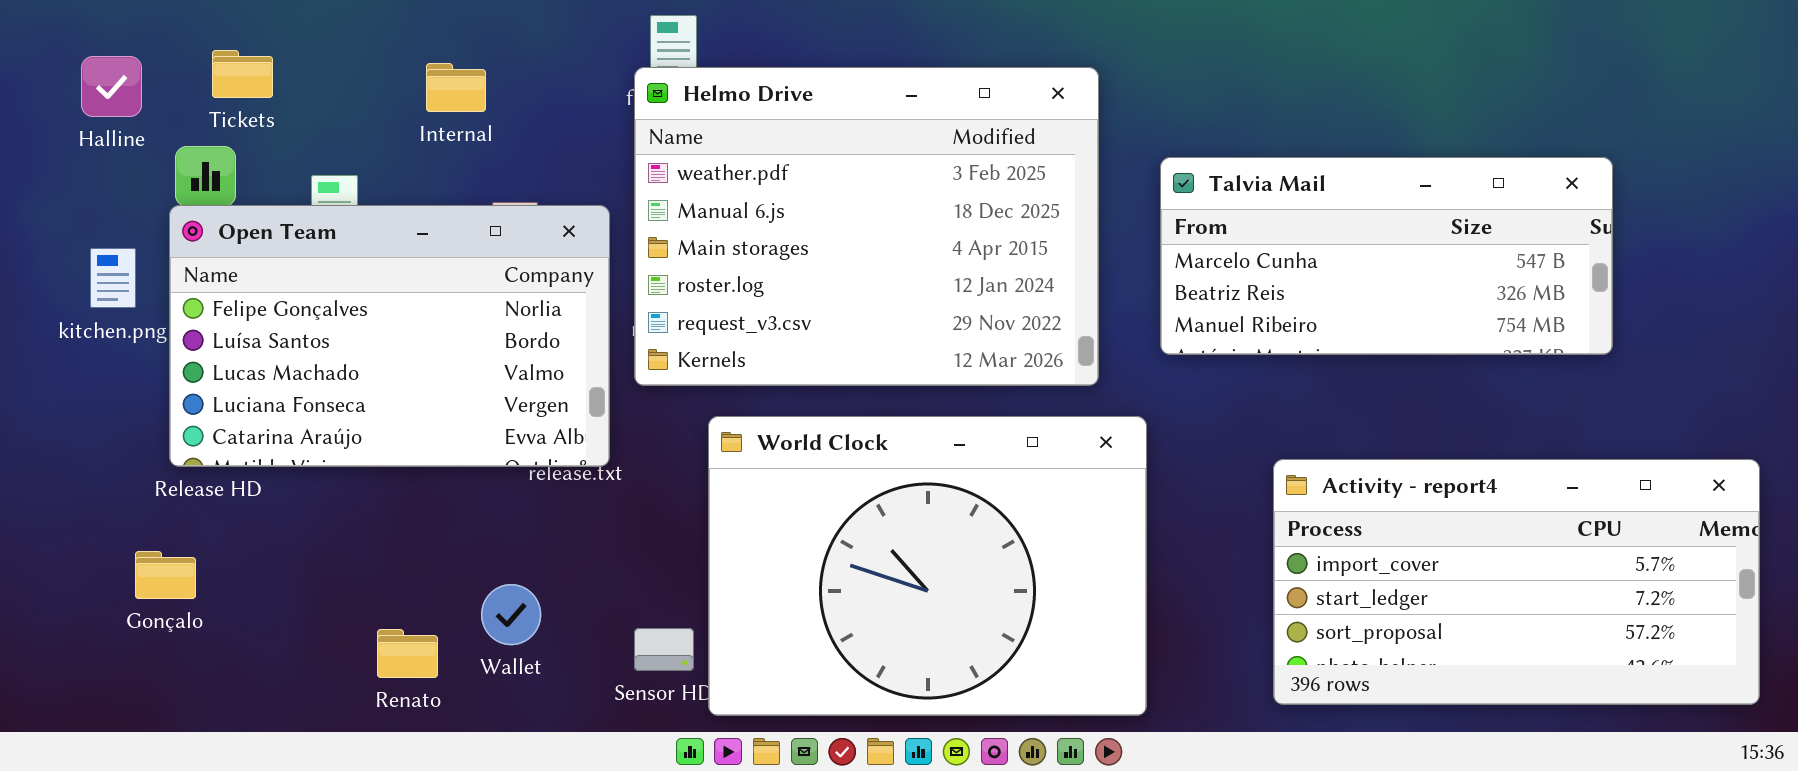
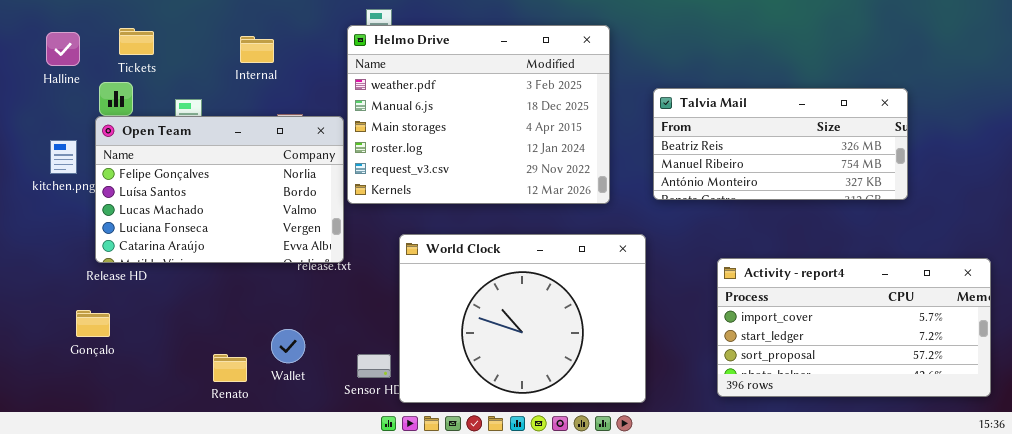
Helmo Drive: [634,67,1099,386] -> [347,25,610,204], moved
Talvia Mail: [1160,157,1613,355] -> [653,88,908,200], scrolled down 1 row

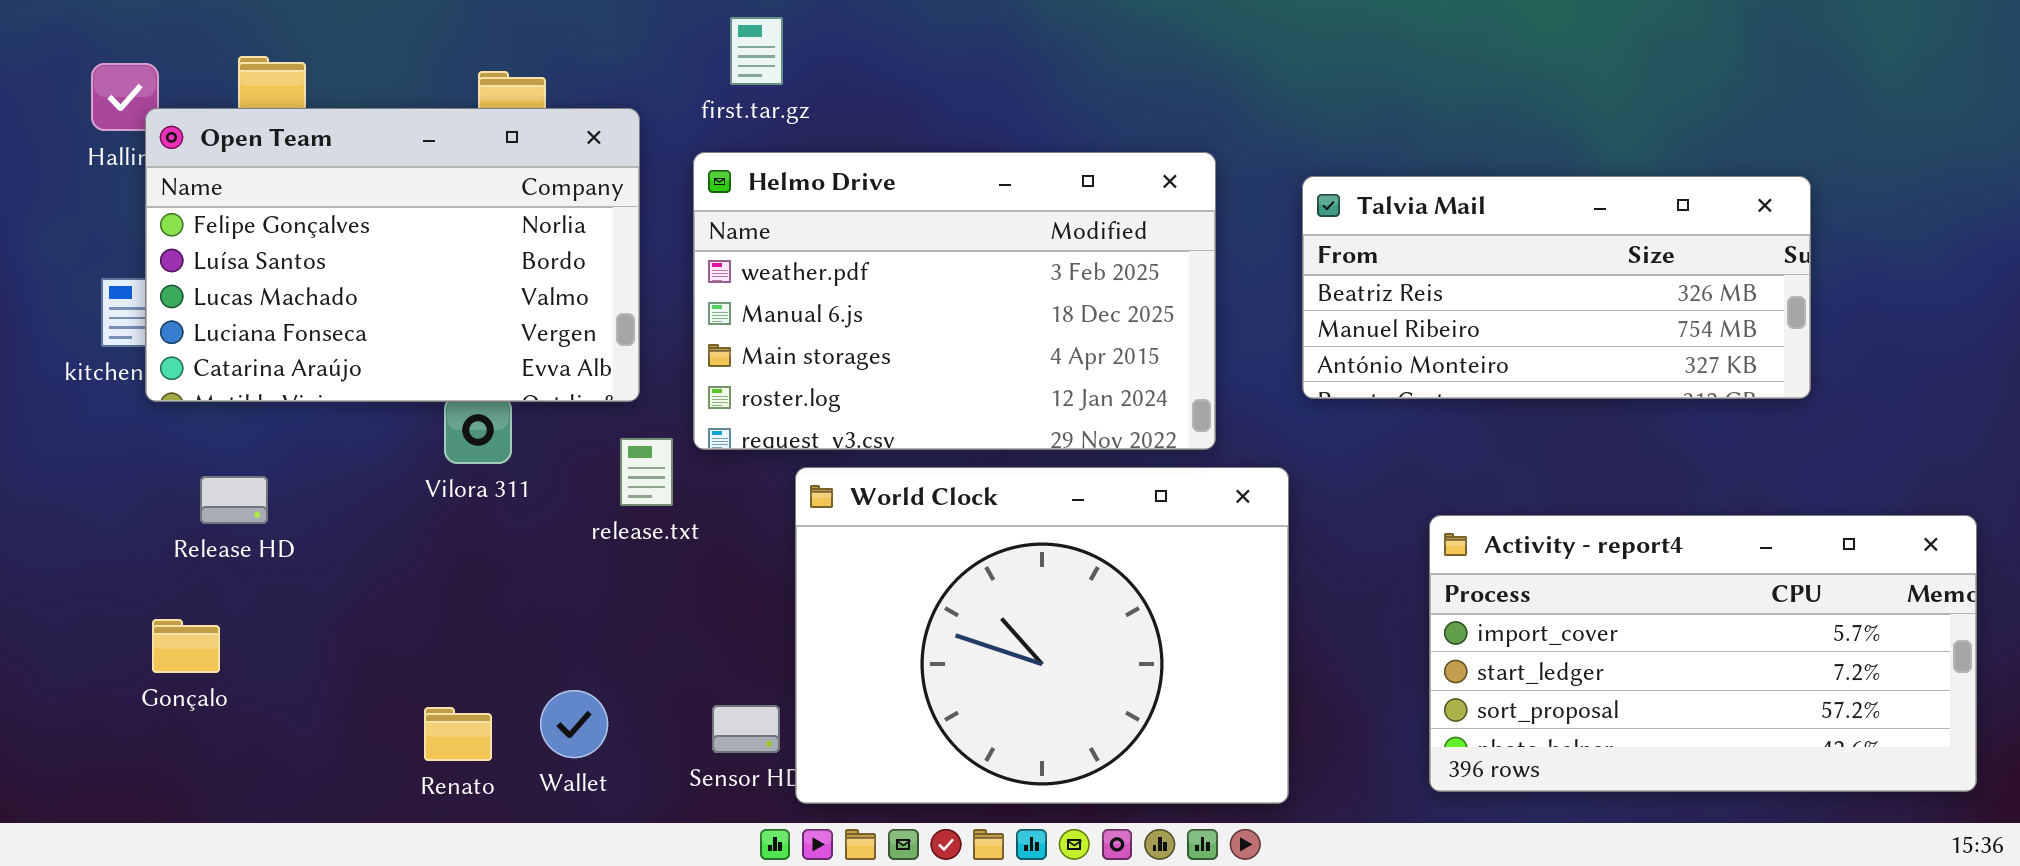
Helmo Drive: [347,25,610,204] -> [693,152,1216,450], moved, resized
Open Team: [95,116,344,263] -> [145,108,640,402], moved
Wallet: [271,329,305,363] -> [540,690,608,758], moved

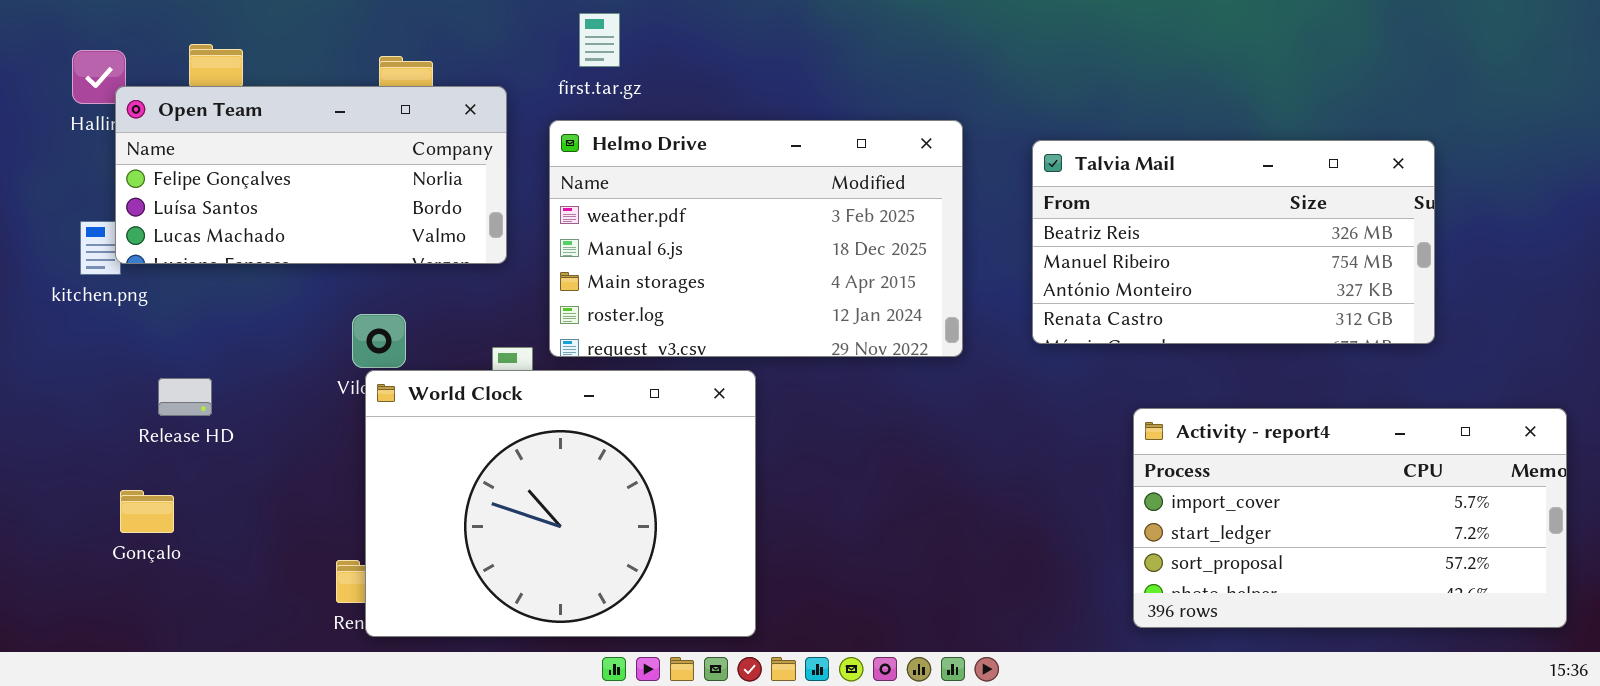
Open Team: [145,108,640,402] -> [115,86,507,264], resized
Talvia Mail: [1302,176,1811,399] -> [1032,140,1435,344], resized
World Clock: [795,467,1289,804] -> [365,370,756,637], moved

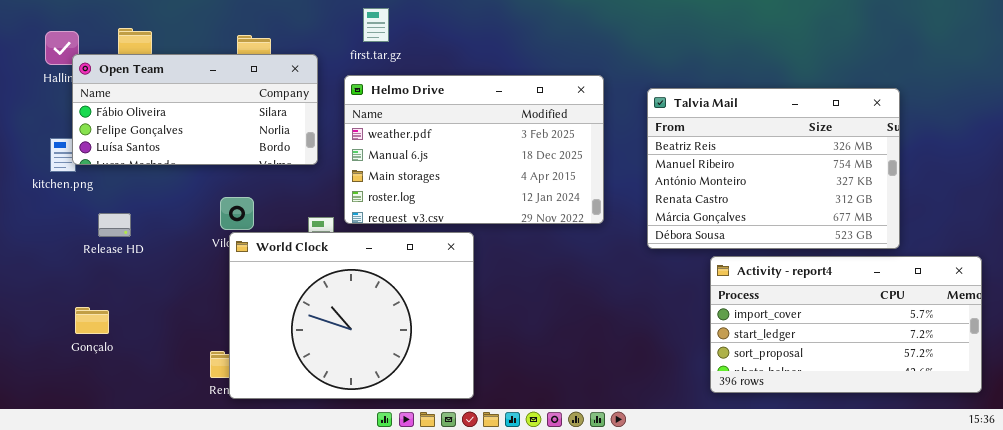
Open Team: [115,86,507,264] -> [72,54,318,165], scrolled up 1 row
Talvia Mail: [1032,140,1435,344] -> [647,88,900,249], resized
Release HD: [158,378,212,416] -> [98,213,131,237], moved

